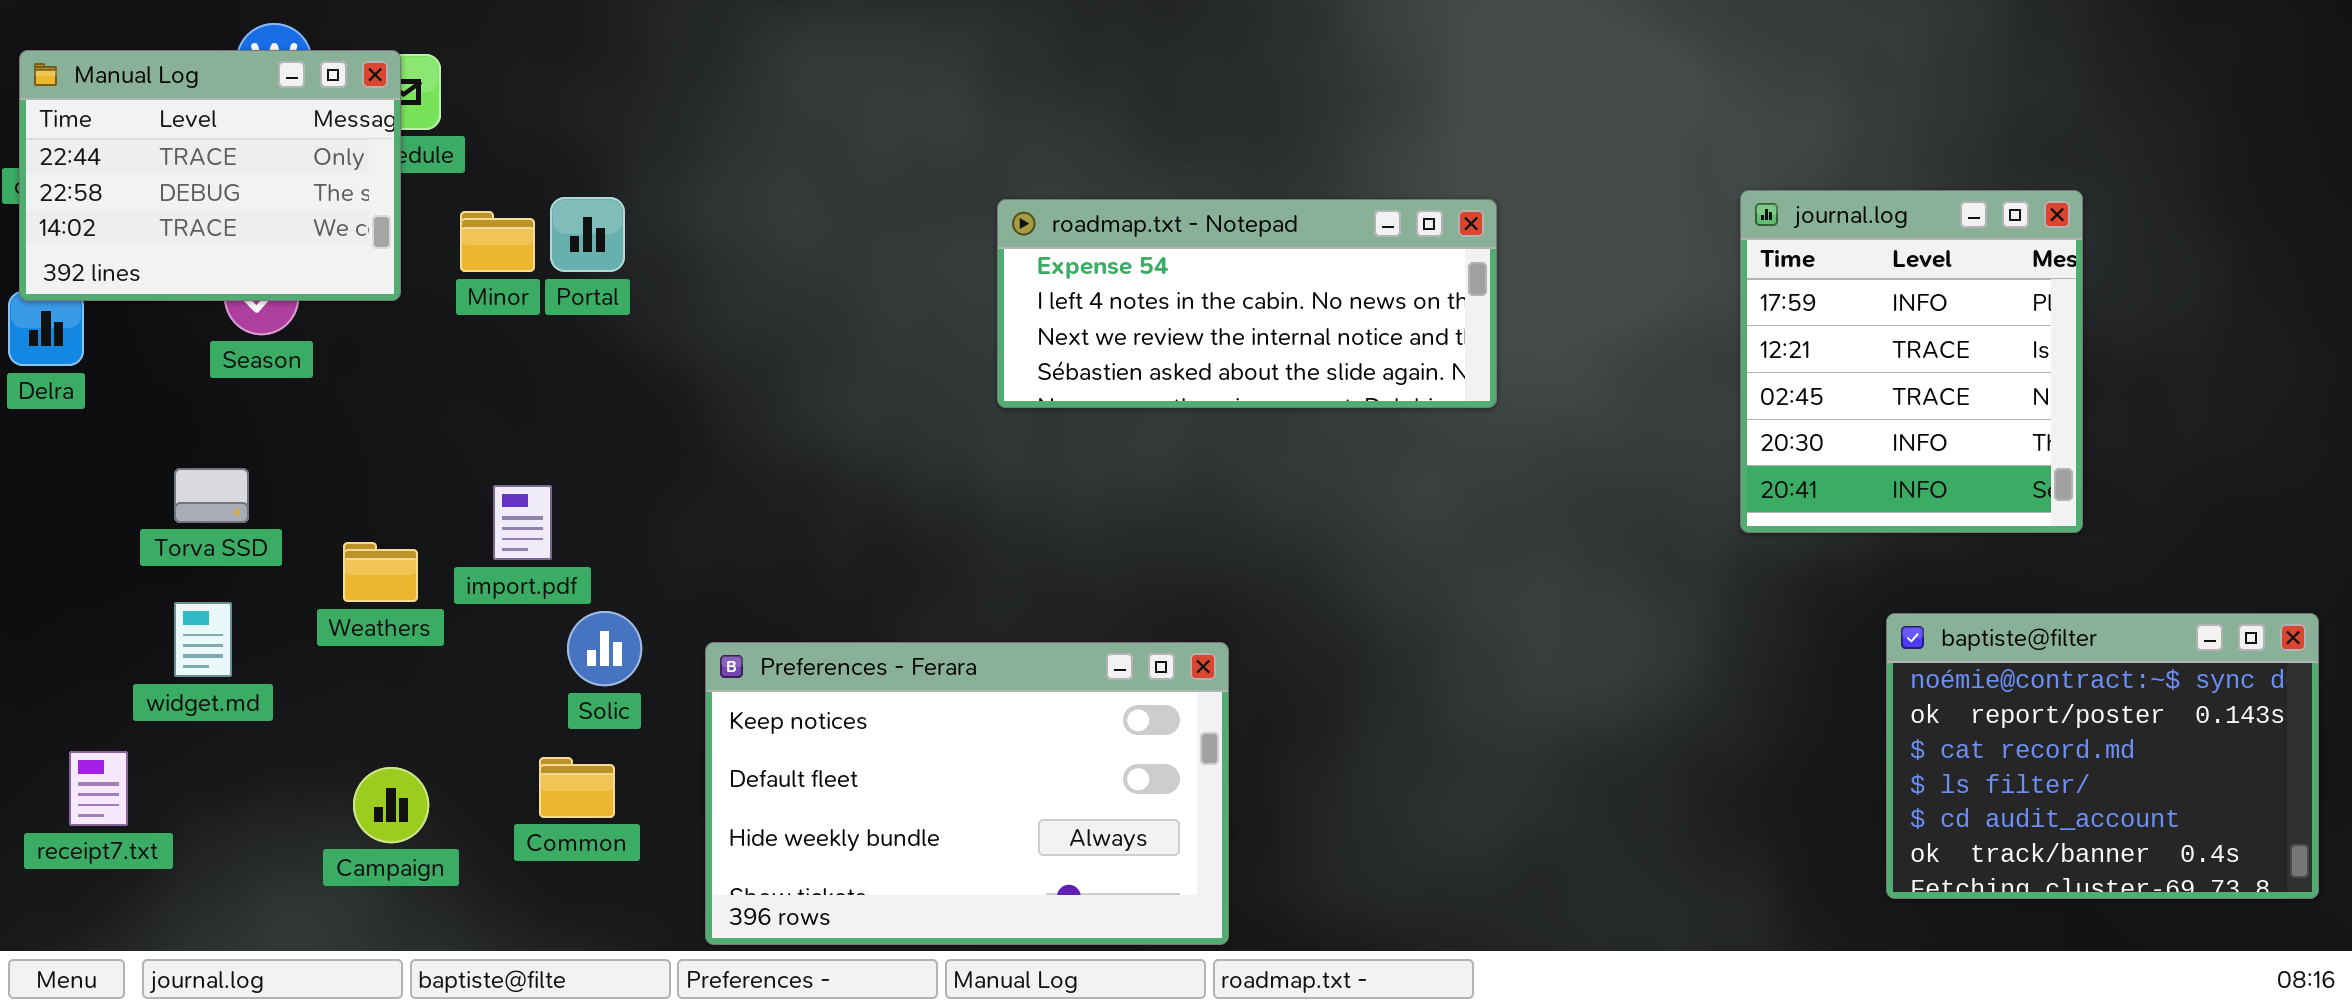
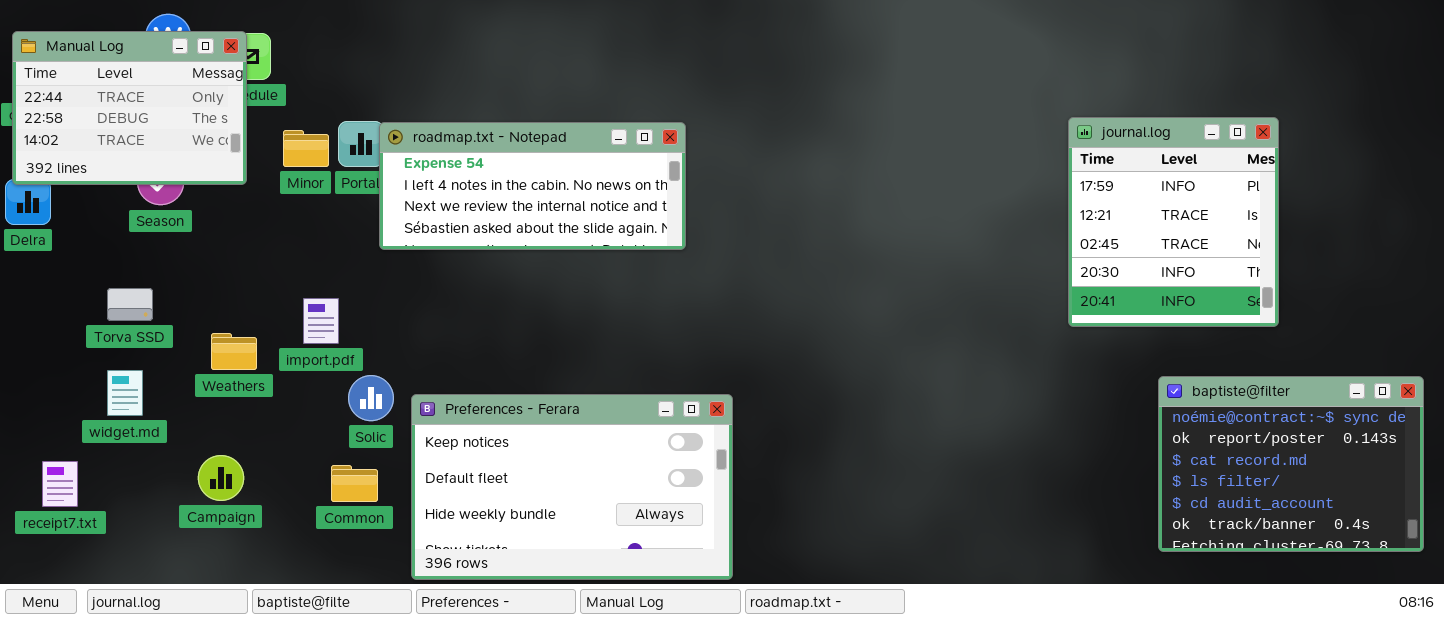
roadmap.txt - Notepad: [997,199,1497,408] -> [379,122,686,250], moved
Preferences - Ferara: [705,642,1229,945] -> [411,394,733,580], moved
Campaign: [353,767,429,843] -> [198,455,244,501], moved

